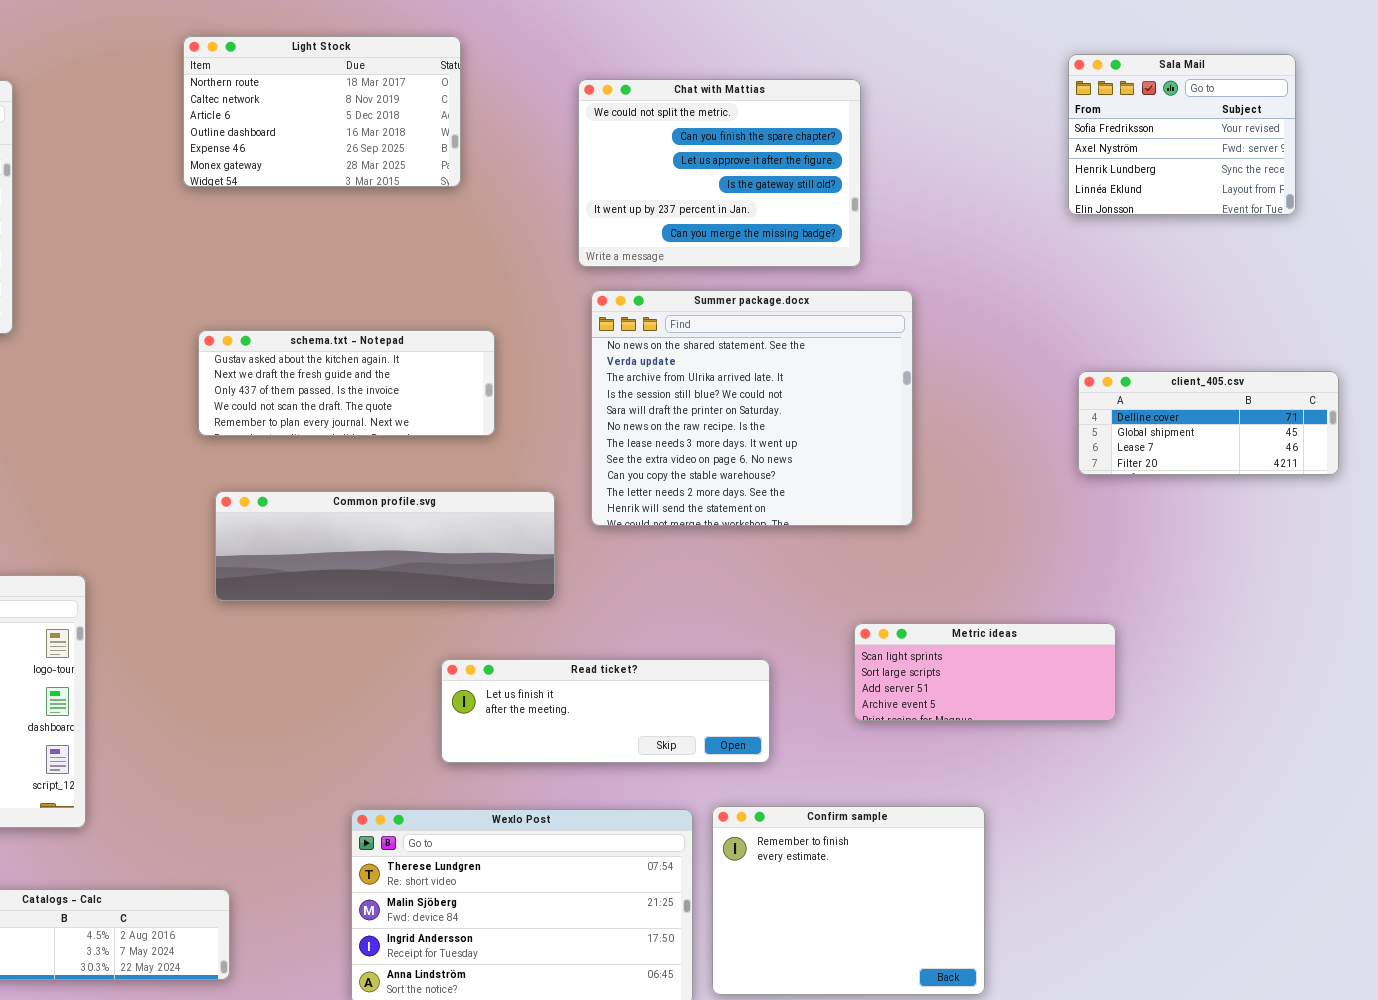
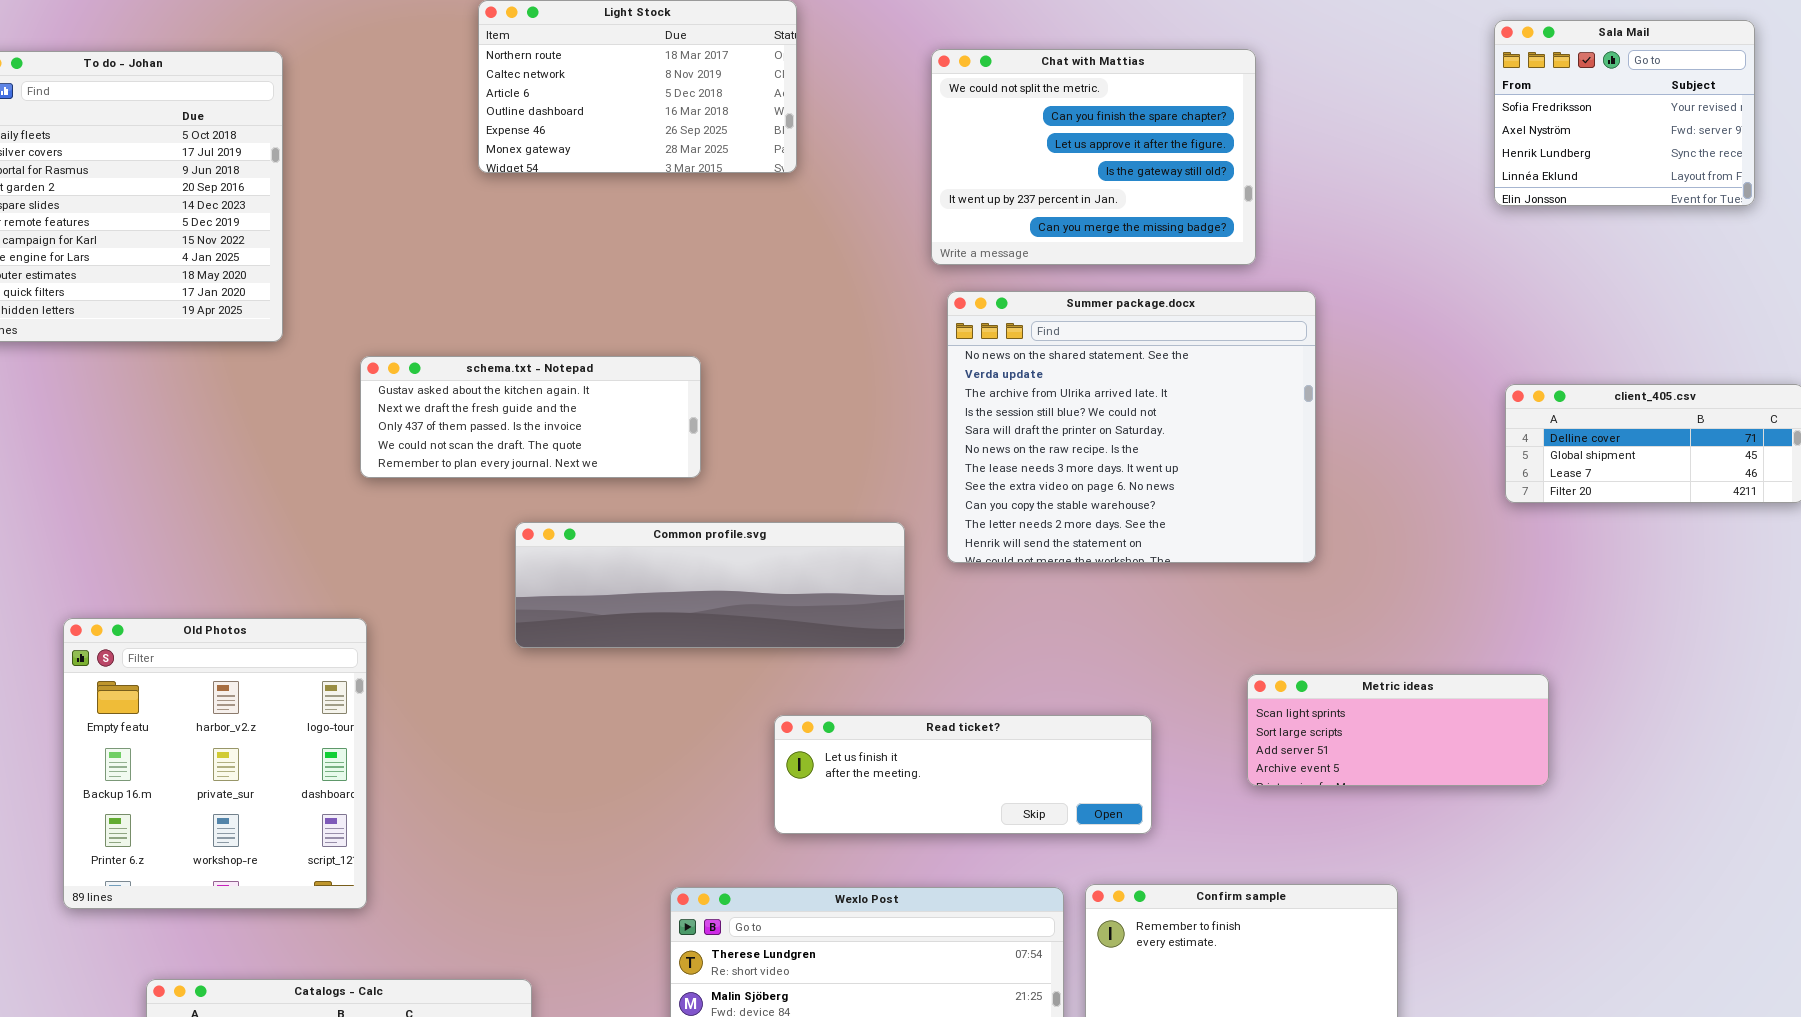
schema.txt - Notepad: [198,330,495,436] -> [360,356,701,478], moved

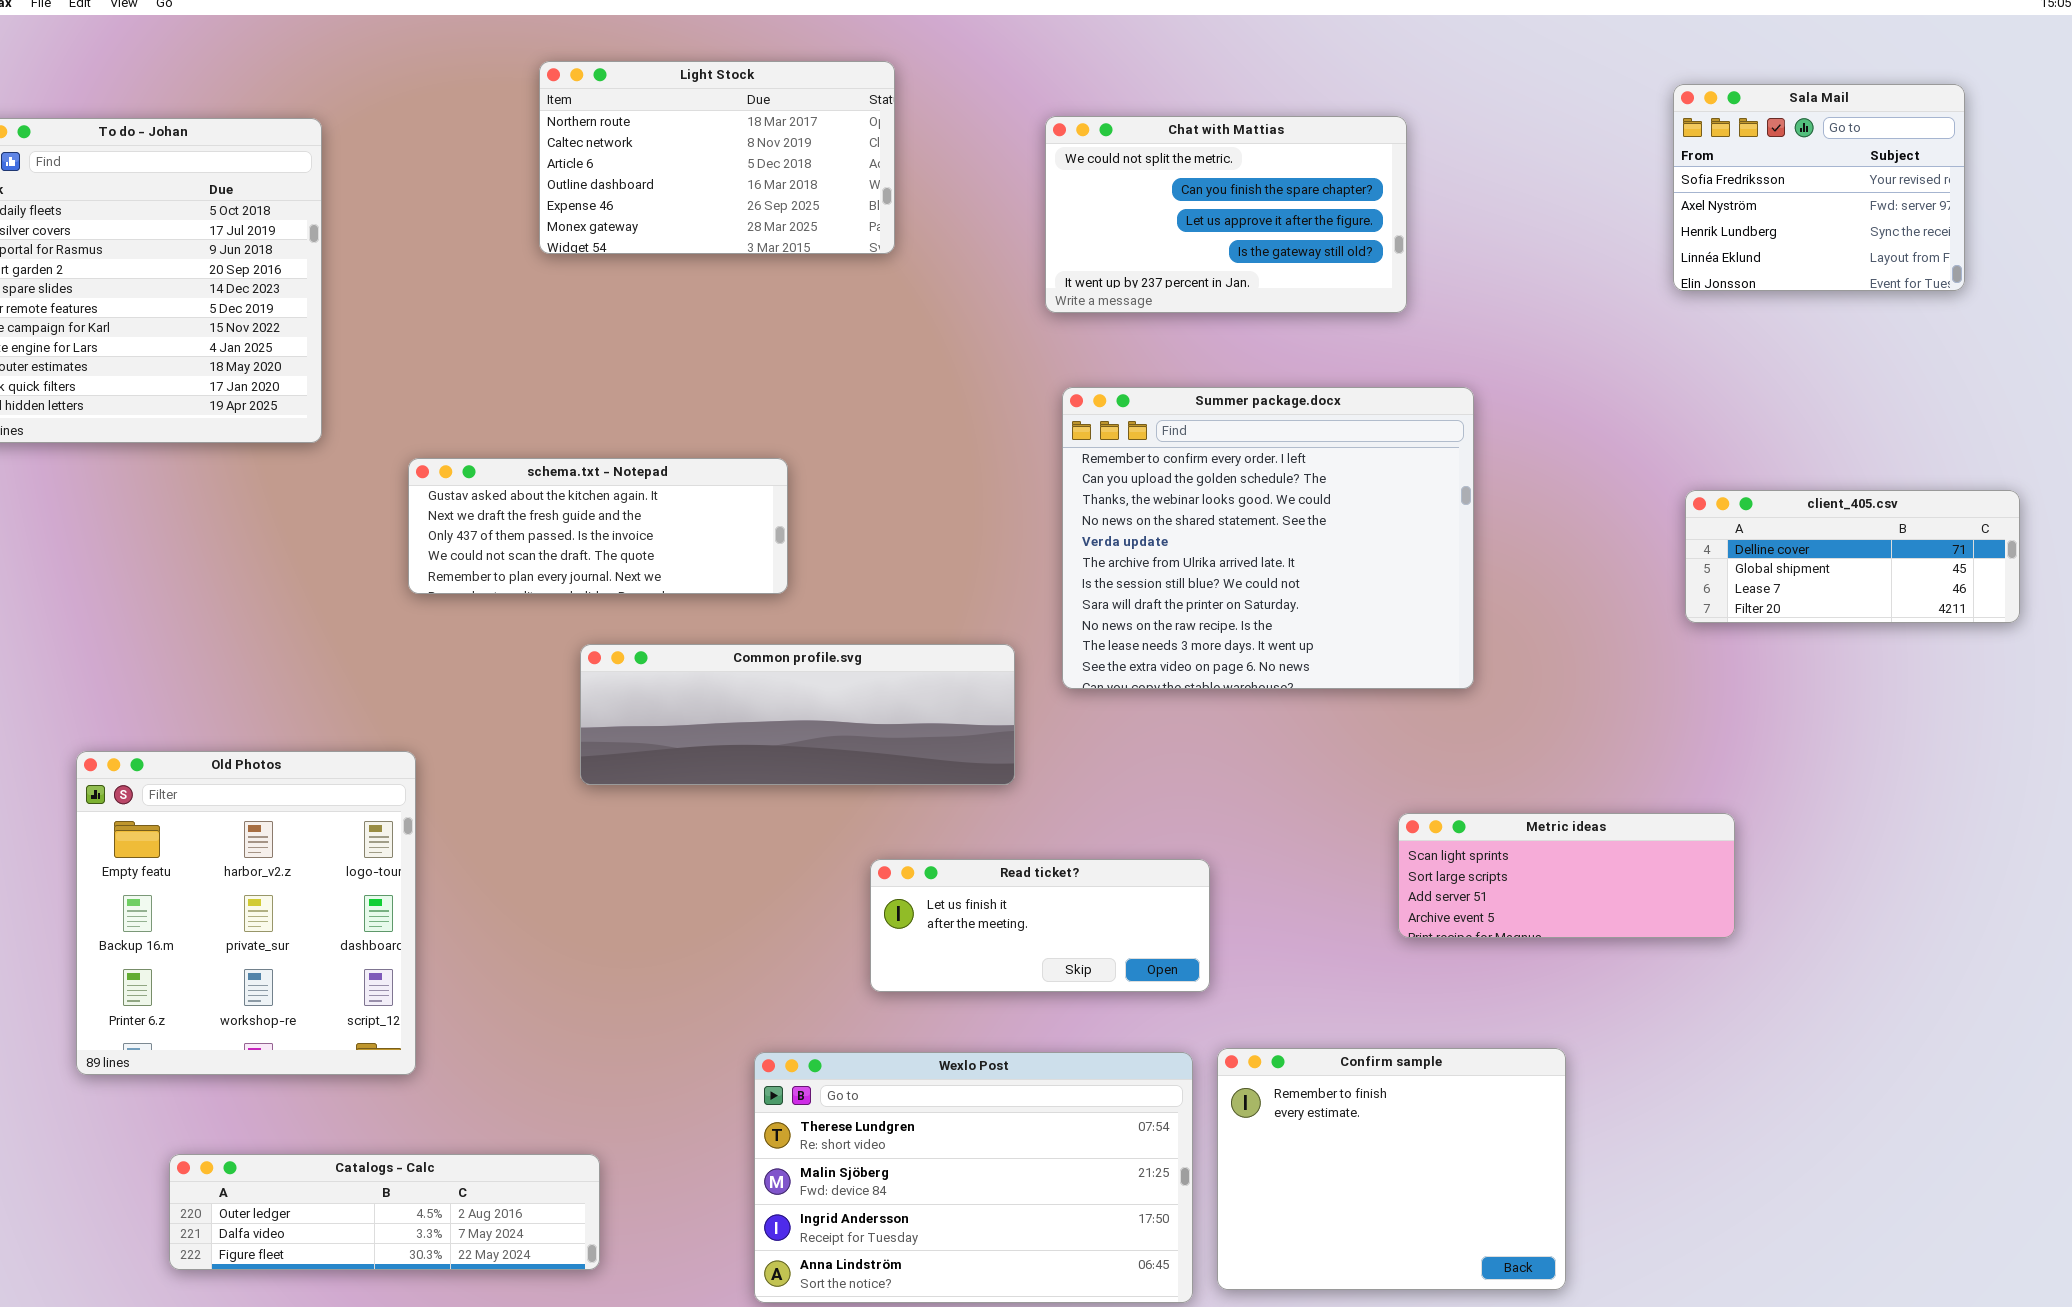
Chat with Mattias: [931,49,1256,265] -> [1045,116,1407,313], resized
Summer package.docx: [947,291,1316,563] -> [1062,387,1474,689], scrolled up 3 rows
Read ticket?: [774,715,1152,834] -> [870,859,1210,992], resized

